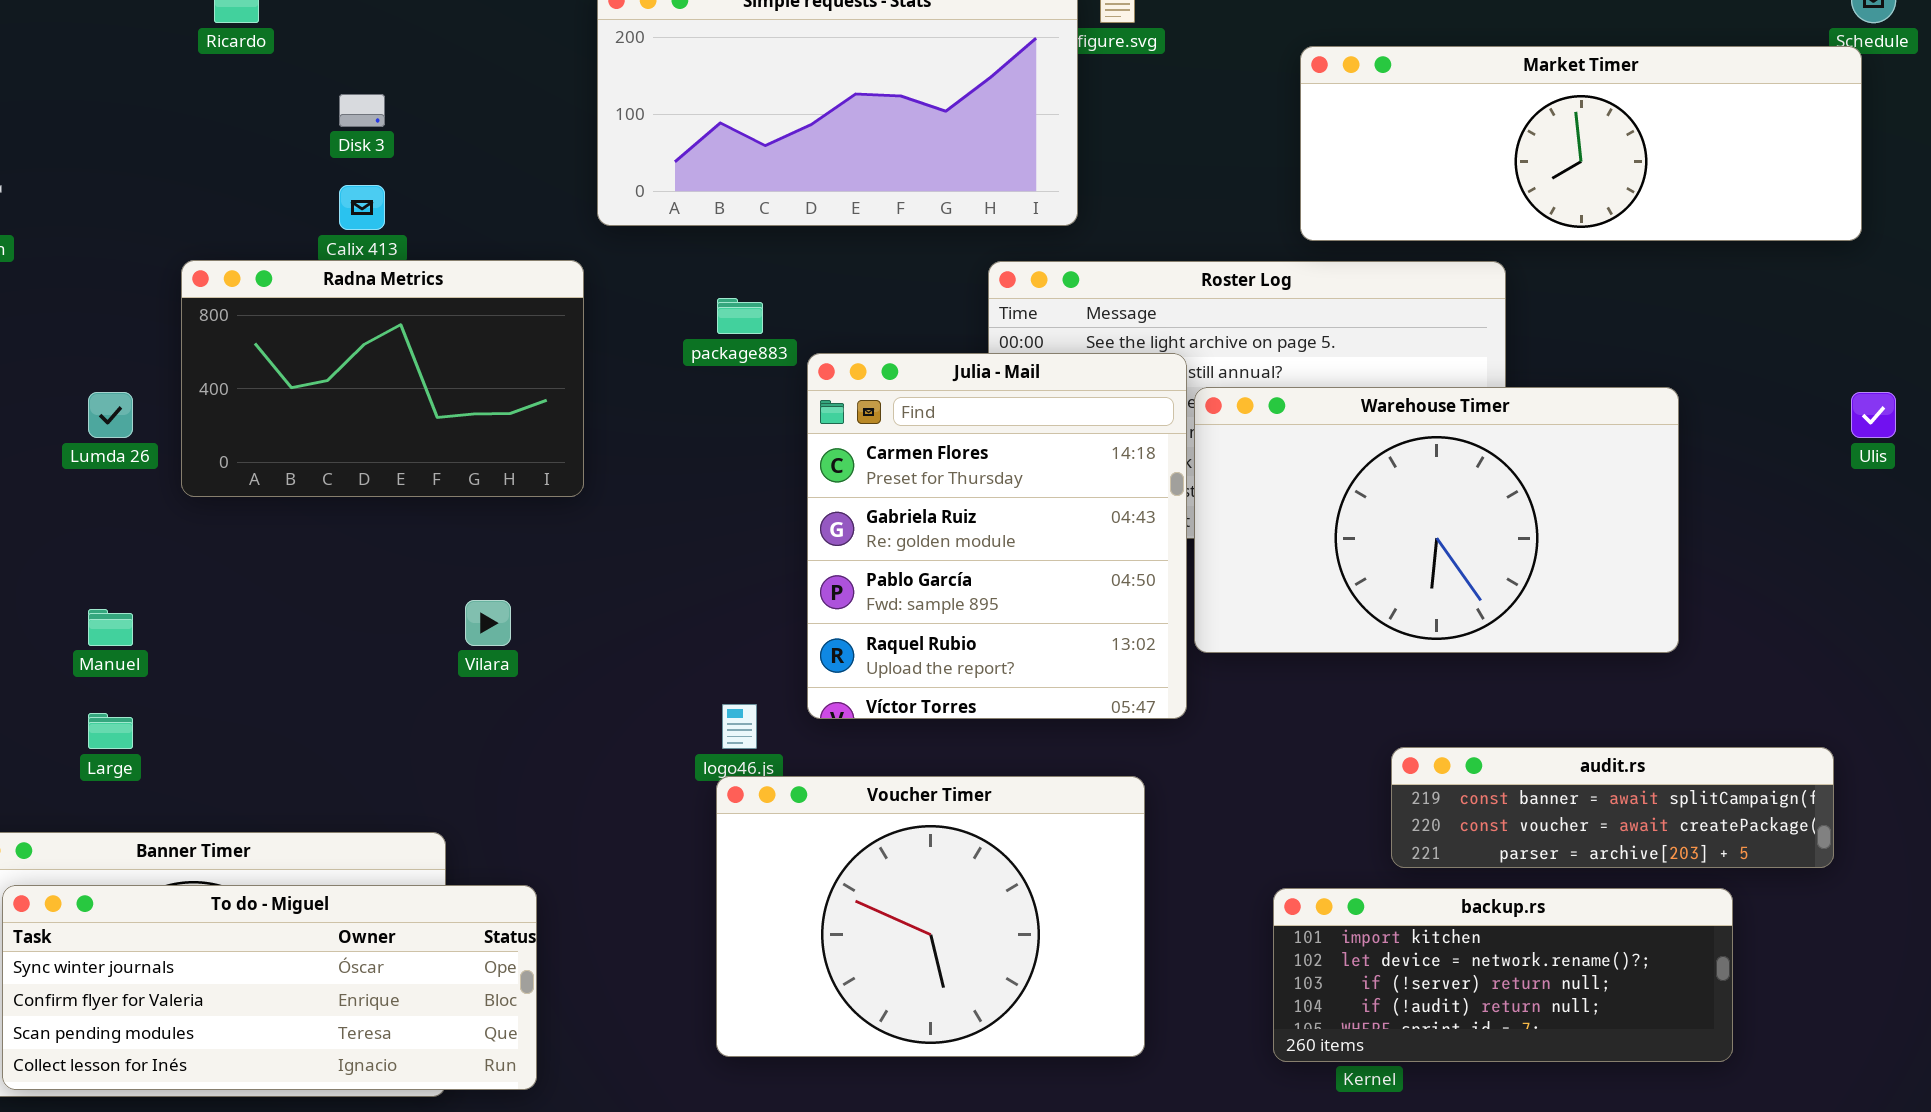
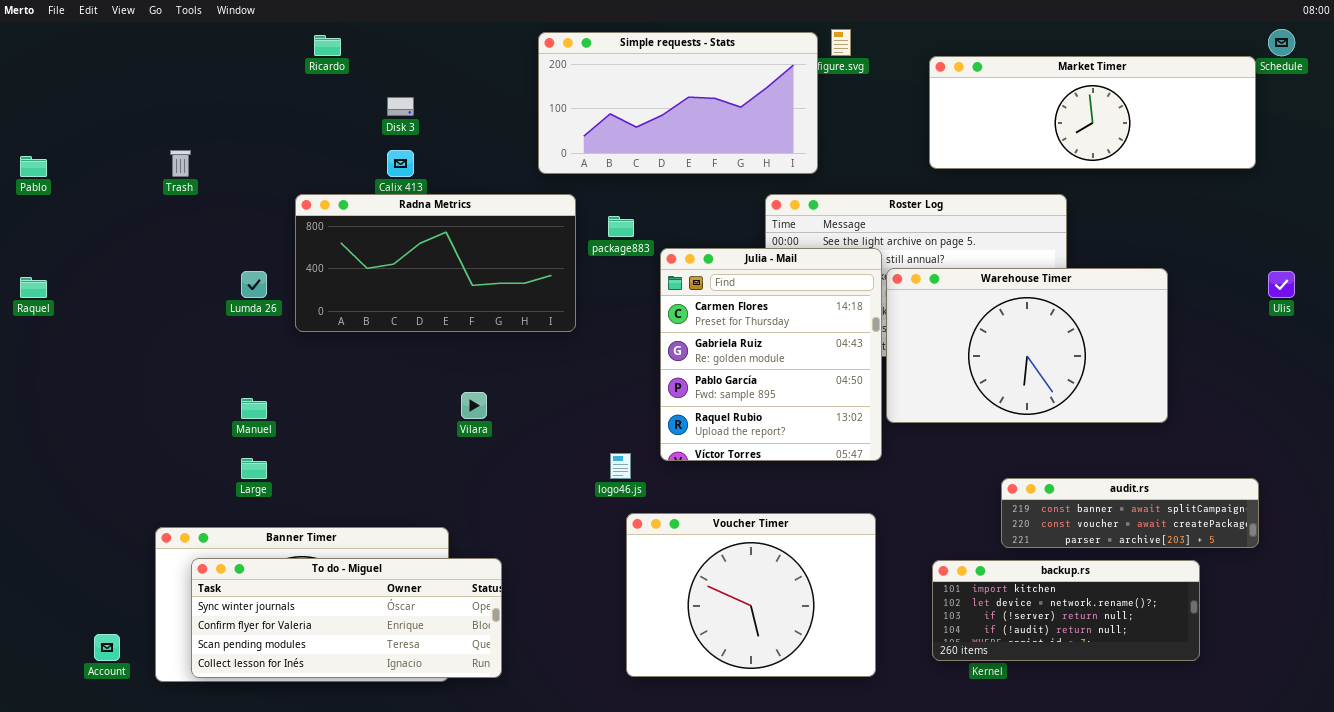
Market Timer: [1300,46,1862,241] -> [929,56,1256,169], moved
Radna Metrics: [181,260,584,497] -> [295,194,576,332], resized
Voucher Timer: [716,776,1145,1057] -> [626,513,876,677], moved

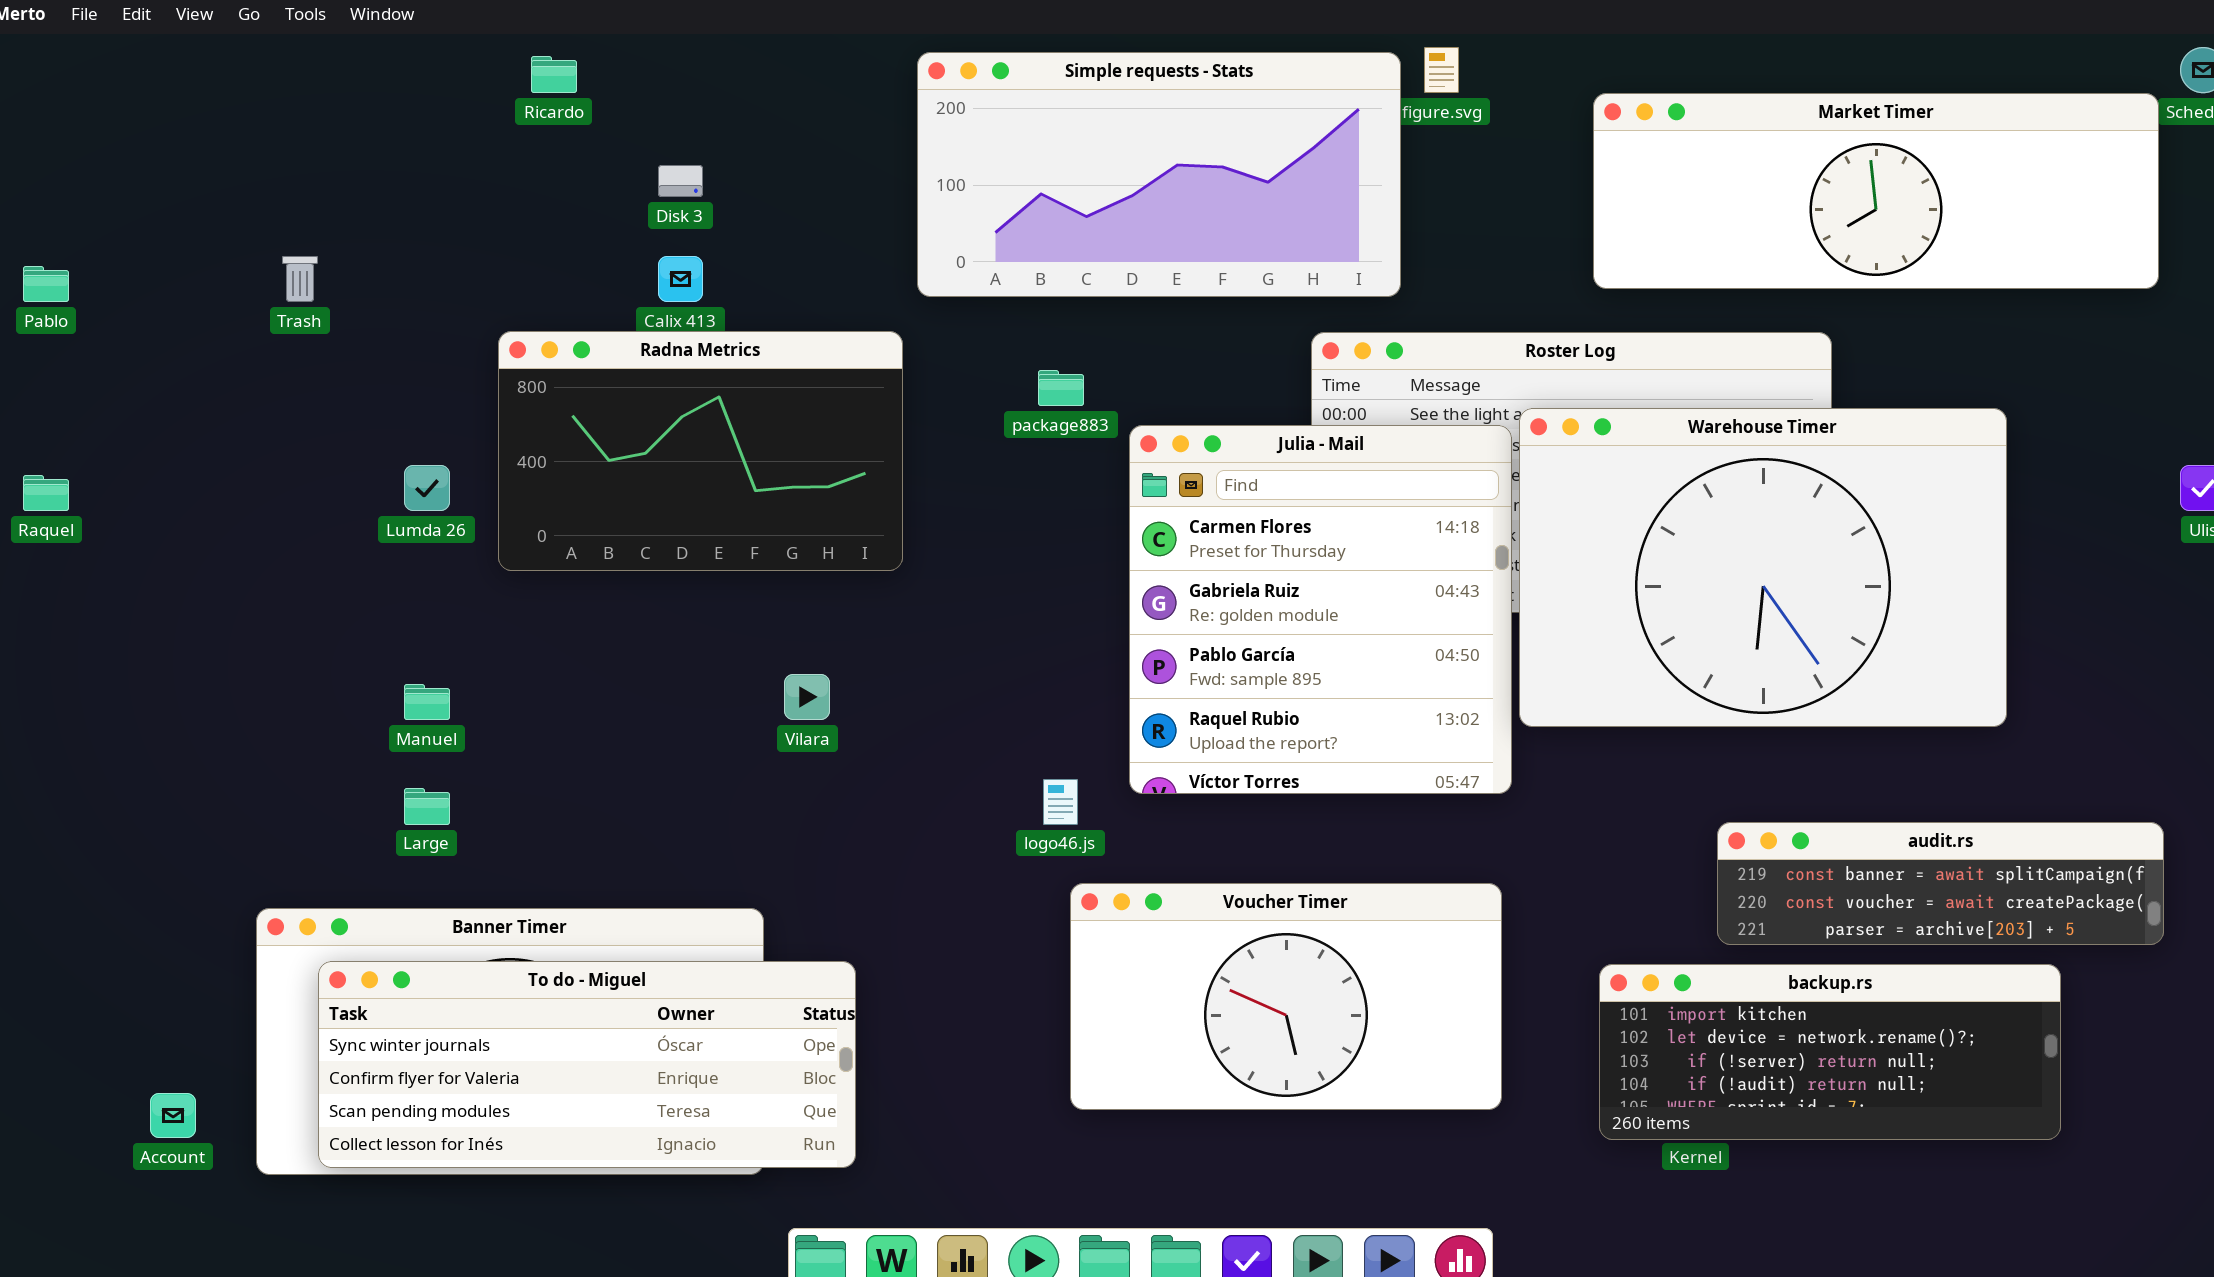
Radna Metrics: [295,194,576,332] -> [498,331,903,571], resized
Warehouse Timer: [886,268,1168,423] -> [1519,408,2007,727], resized
Voucher Timer: [626,513,876,677] -> [1070,883,1502,1110], resized

